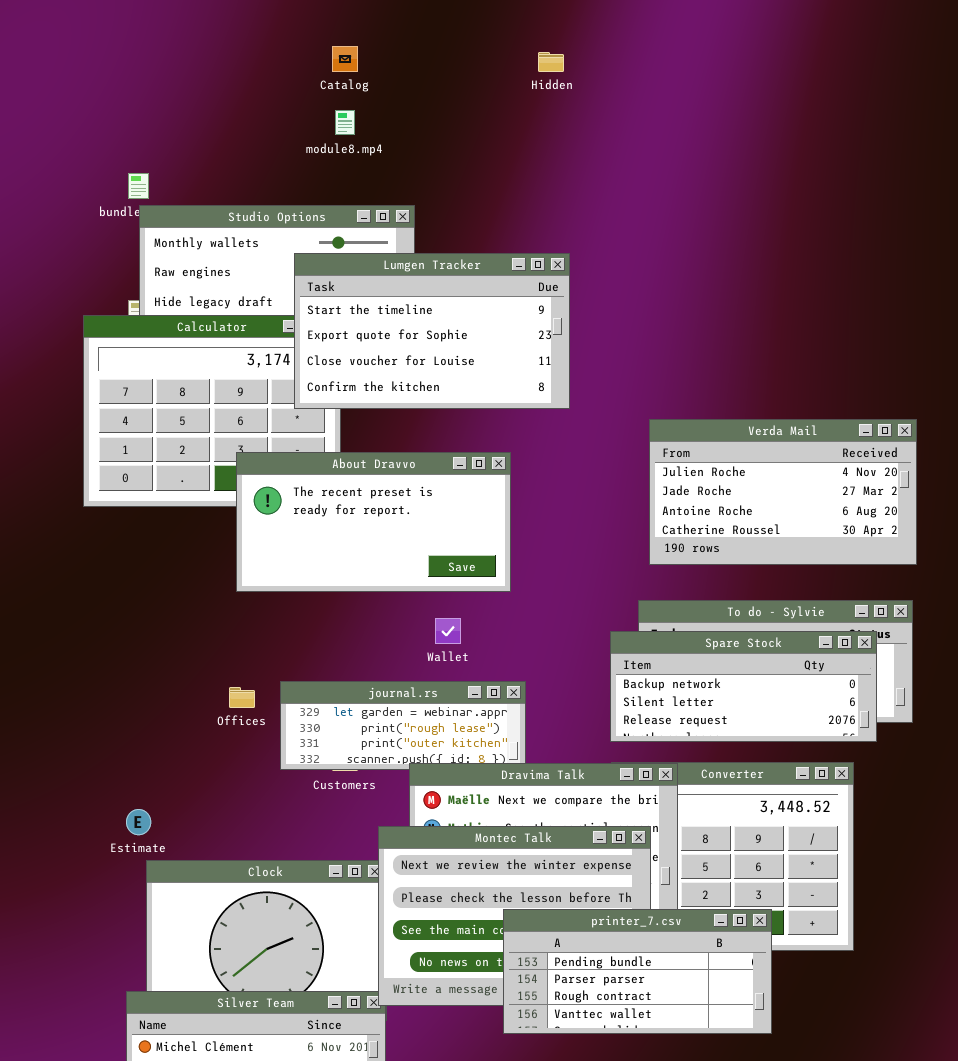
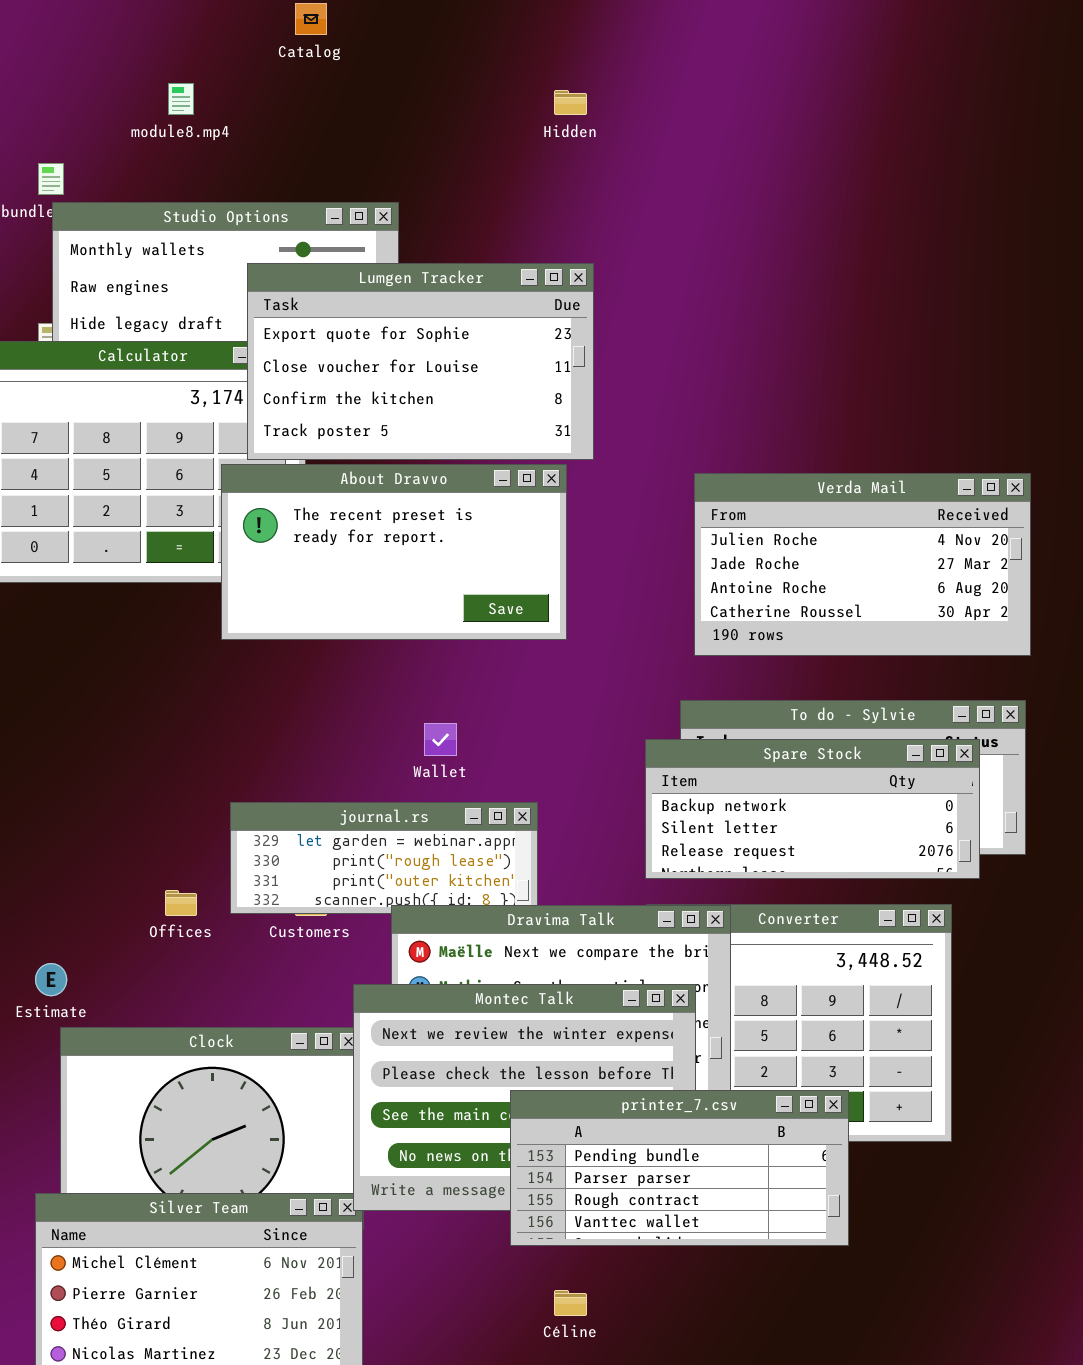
Hidden: [538,52,564,72] -> [554,90,587,115], moved
module8.mp4: [335,110,355,135] -> [168,83,194,115], moved
Lumgen Tracker: [294,253,570,409] -> [247,263,594,460], scrolled down 1 row
About Dravvo: [236,452,511,592] -> [221,464,567,640], moved
Offices: [229,687,255,708] -> [165,890,197,916], moved

